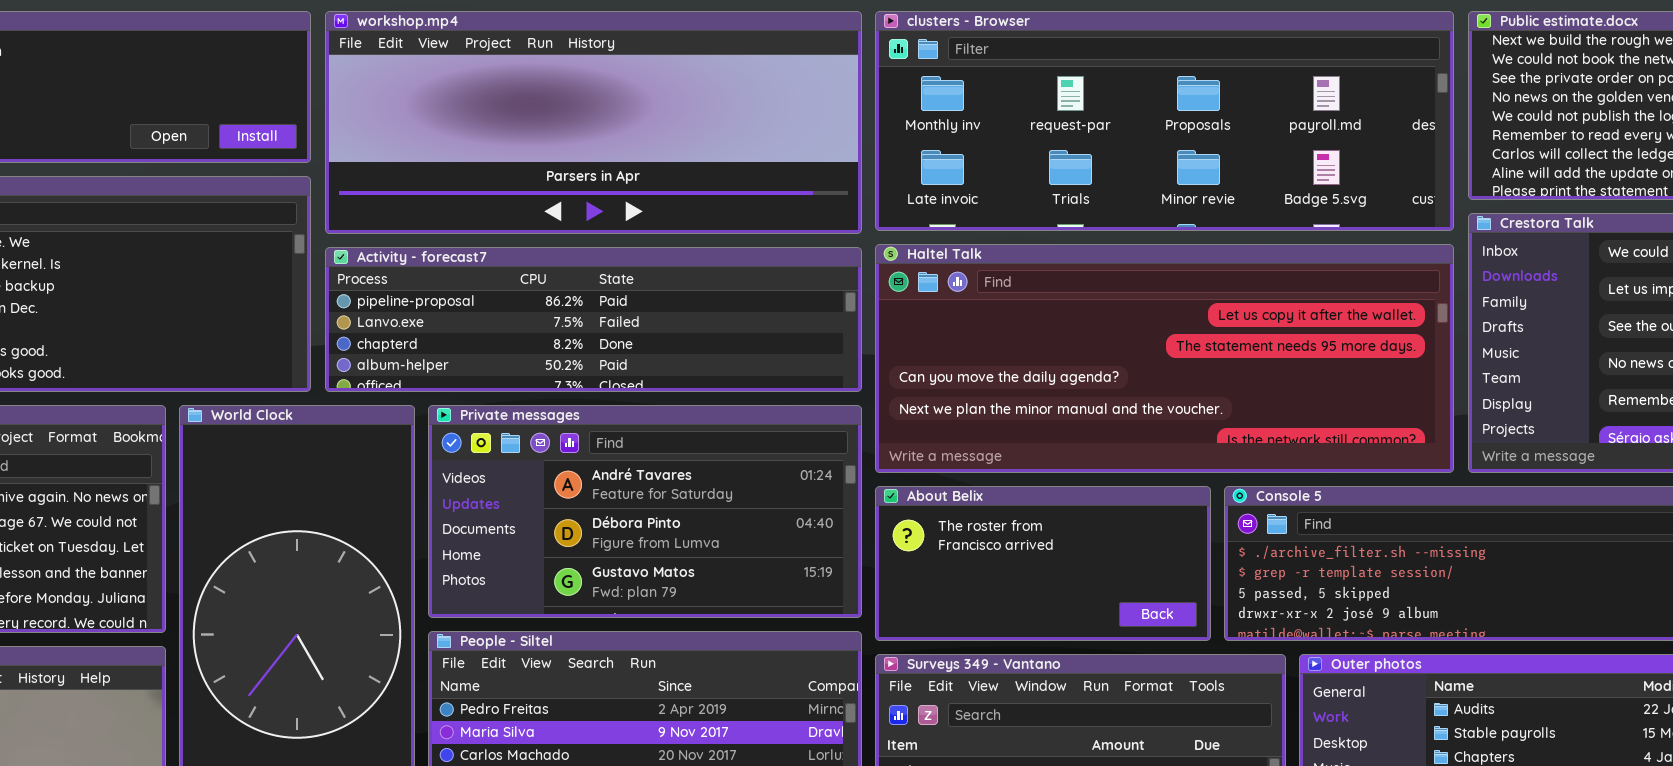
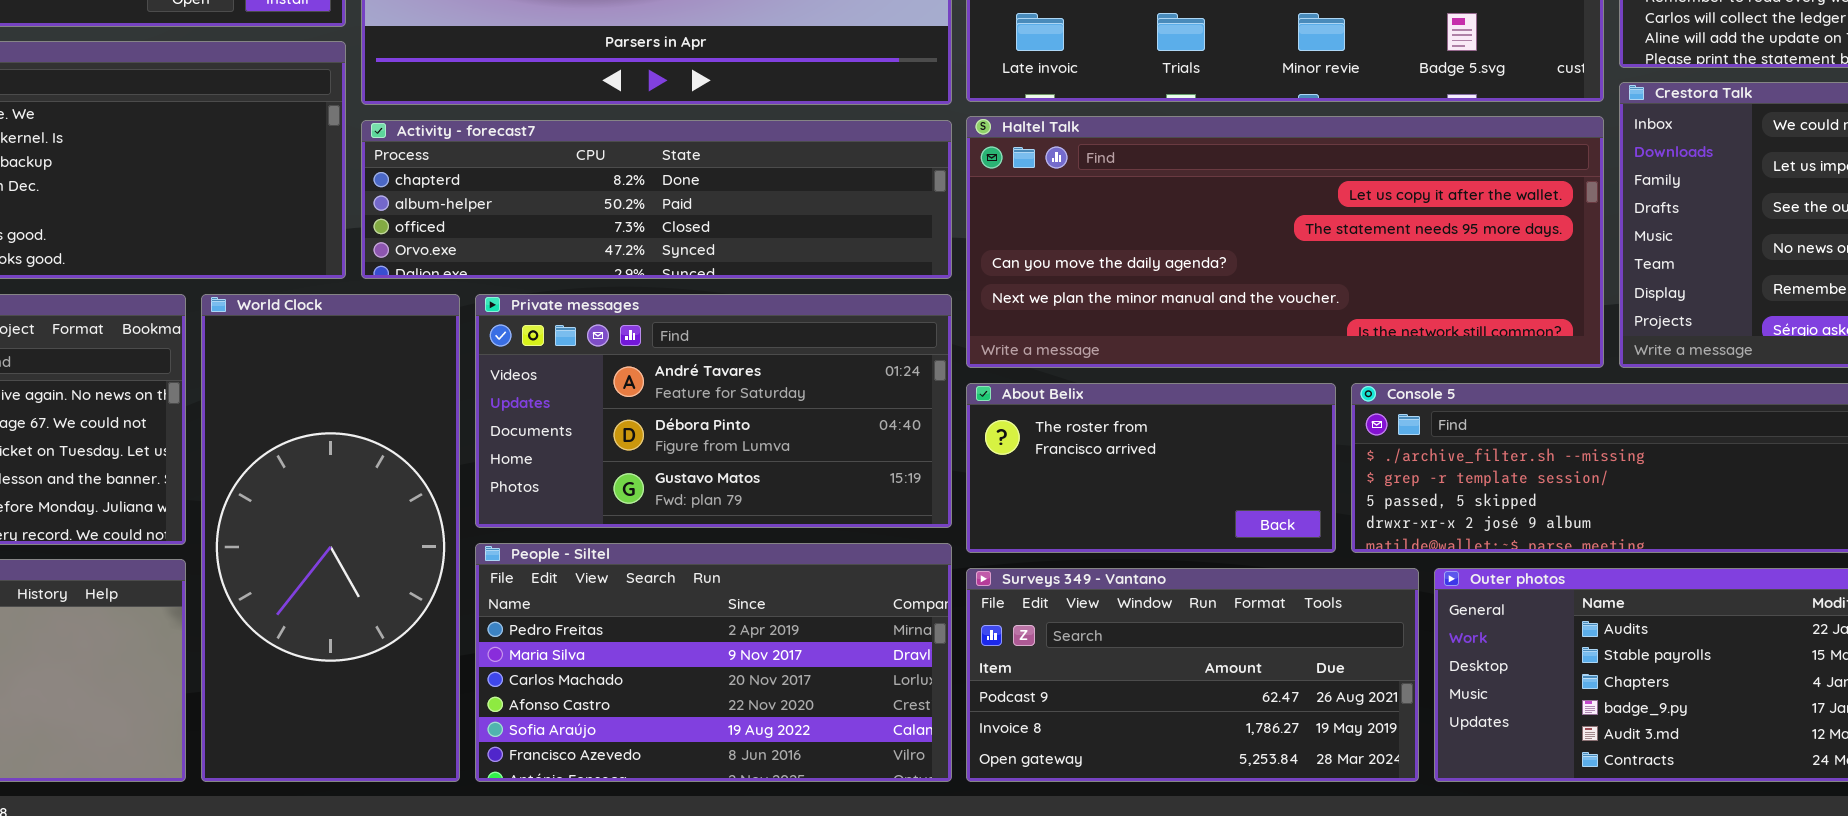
Activity - forecast7: [325,247,862,392] -> [361,120,952,279], scrolled down 2 rows

